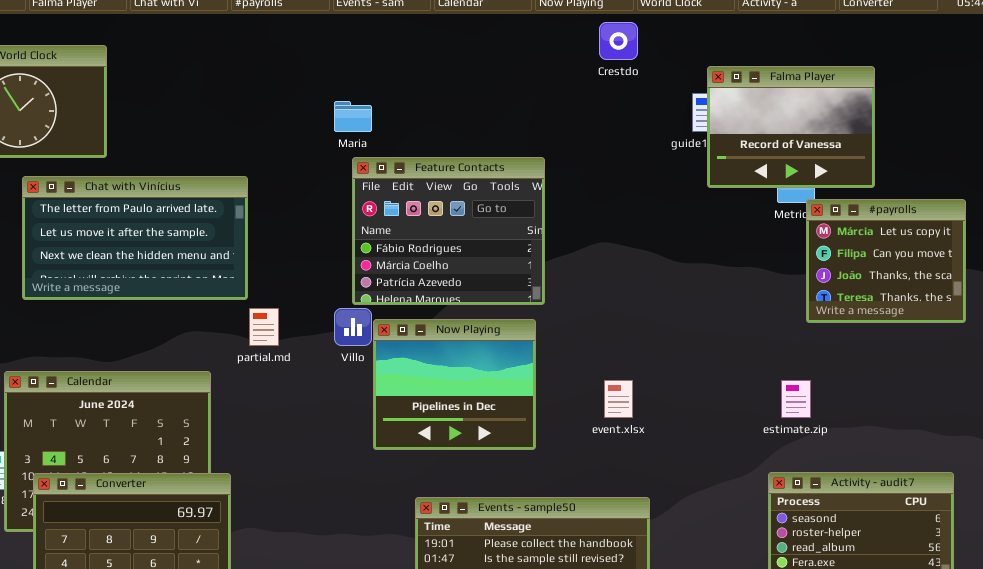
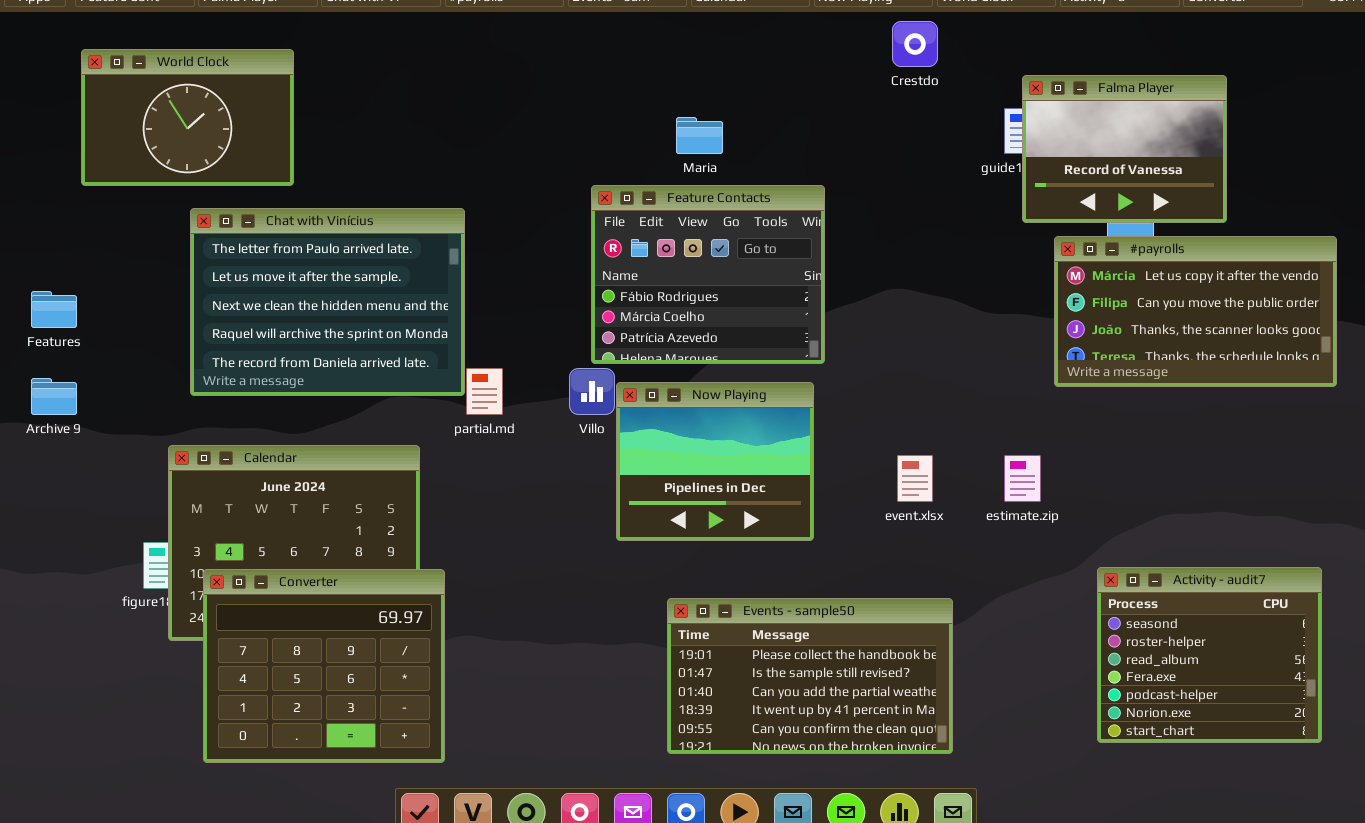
Maria: [334,101,372,132] -> [676,117,723,154], moved
Chat with Vinícius: [22,176,248,300] -> [190,208,465,396], resized
#payrolls: [806,199,966,323] -> [1054,236,1337,387], resized
estimate.zip: [781,380,811,418] -> [1004,455,1041,502], moved

